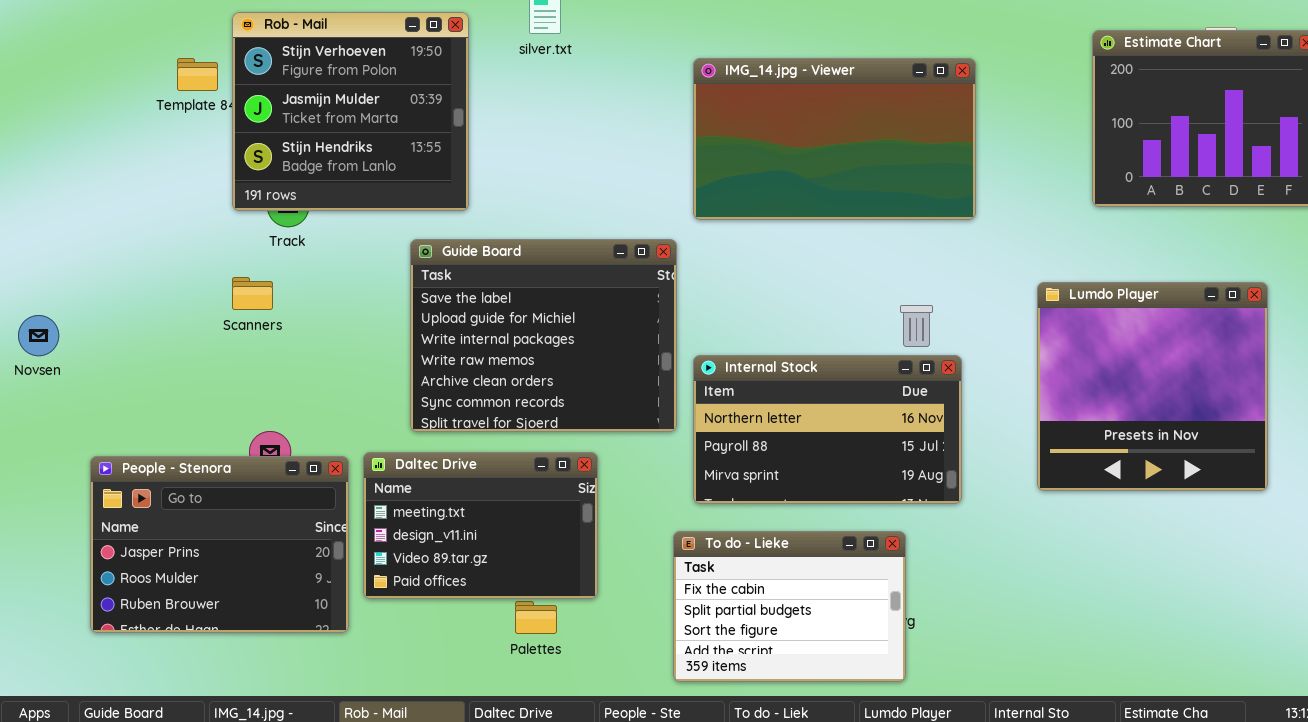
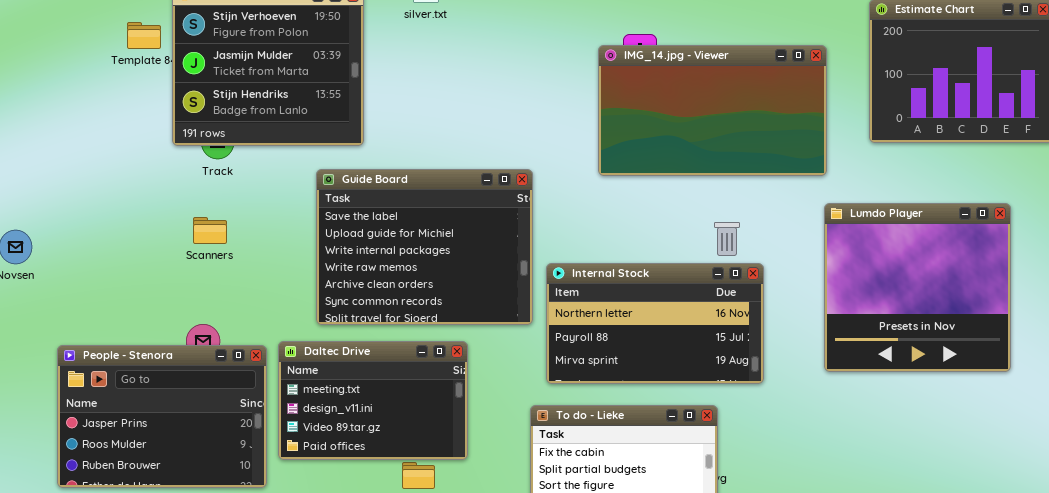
IMG_14.jpg - Viewer: [693,58,976,220] -> [598,45,827,176], moved
Scanners: [232,277,273,310] -> [193,217,227,244], moved

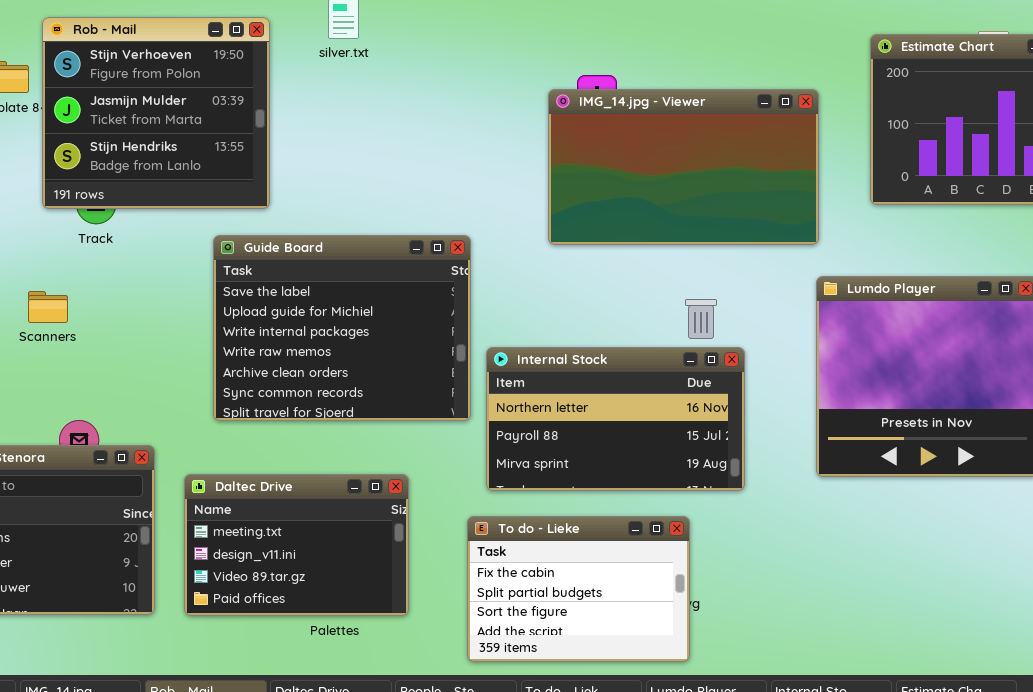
Scanners: [193,217,227,244] -> [28,291,68,323], moved
Daltec Drive: [278,341,468,460] -> [184,474,409,616], moved

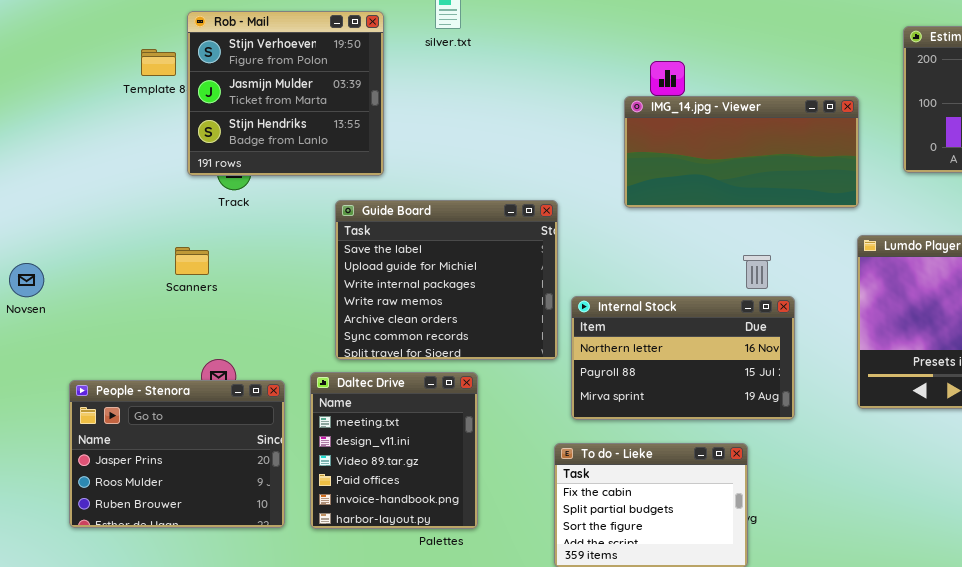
IMG_14.jpg - Viewer: [548,89,819,245] -> [624,96,859,208], resized
Daltec Drive: [184,474,409,616] -> [310,372,478,529], resized

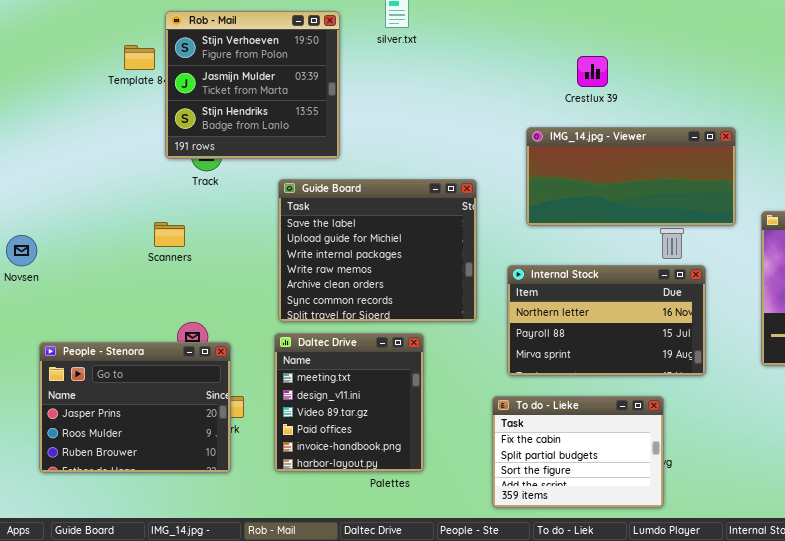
IMG_14.jpg - Viewer: [624,96,859,208] -> [526,127,736,226], moved
Guide Board: [335,200,558,360] -> [278,179,477,322], moved
People - Stenora: [69,380,285,528] -> [39,342,231,473], moved

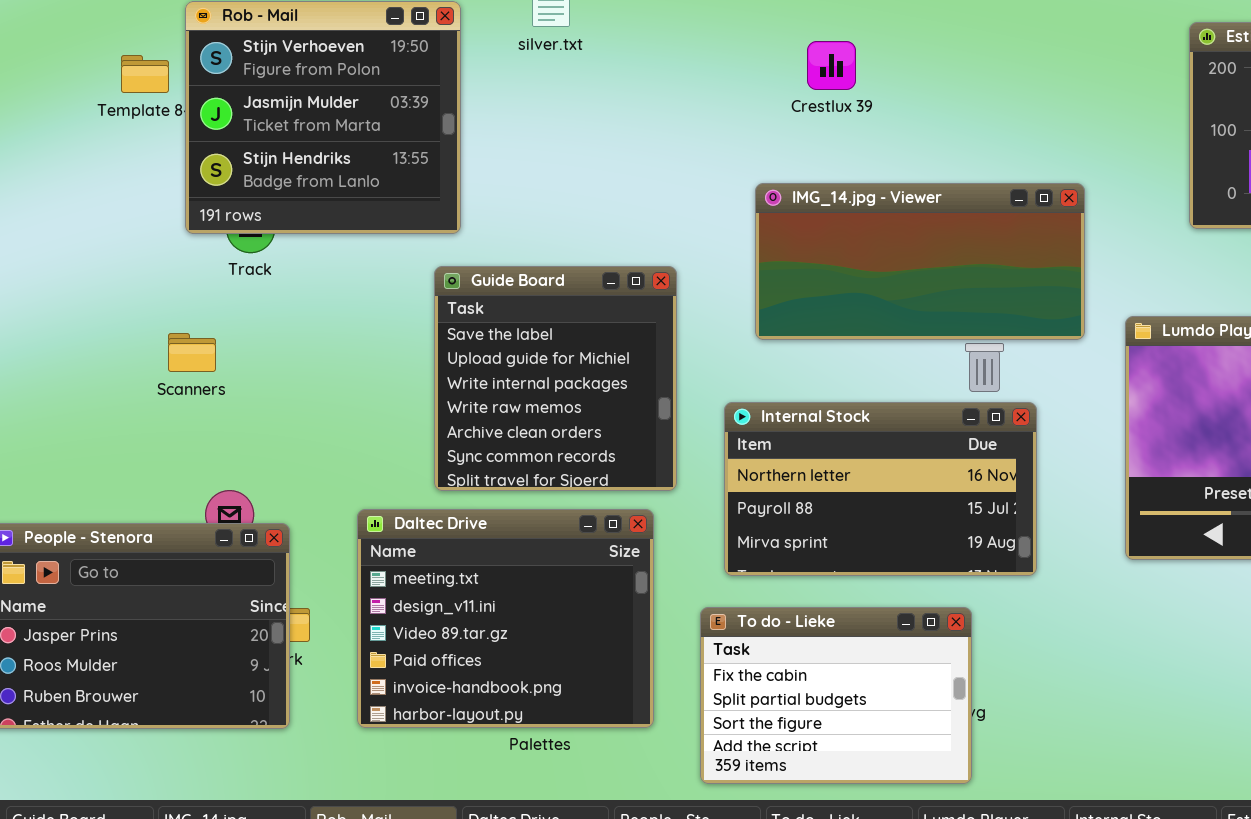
Crestlux 39: [577,56,608,87] -> [807,41,856,90], moved
Guide Board: [278,179,477,322] -> [434,266,677,491], resized
Daltec Drive: [274,333,424,472] -> [357,509,654,728], resized

